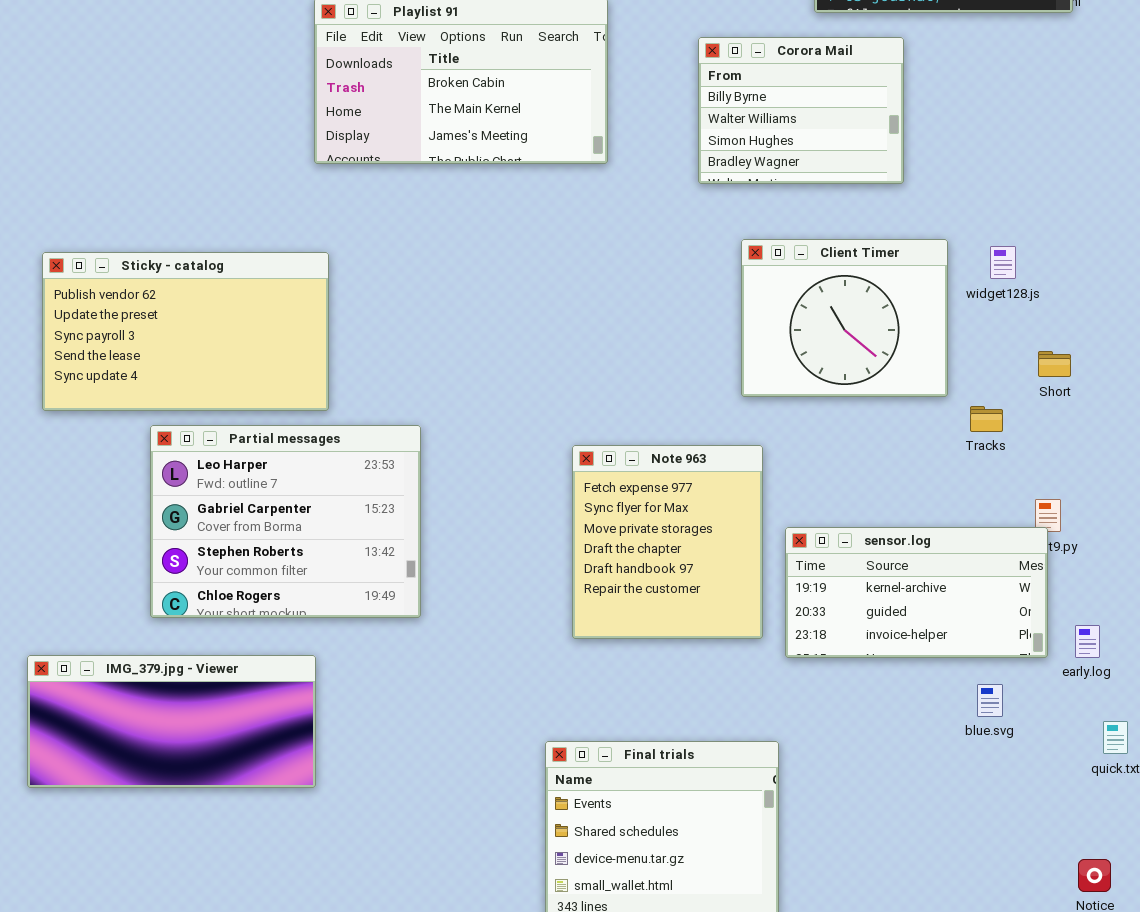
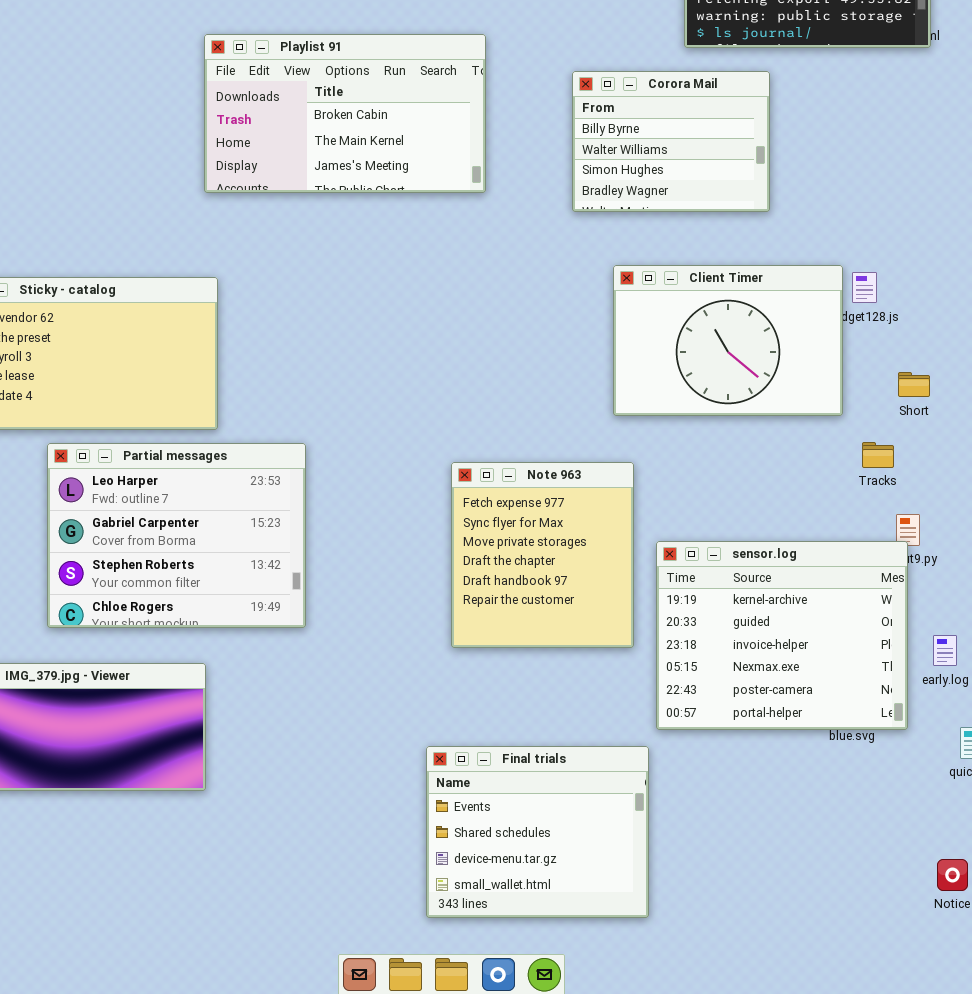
Client Timer: [741,239,948,397] -> [613,265,843,416], resized
Tracks: [970,406,1003,432] -> [862,442,894,468], moved
sensor.log: [785,527,1048,658] -> [656,541,908,730], resized

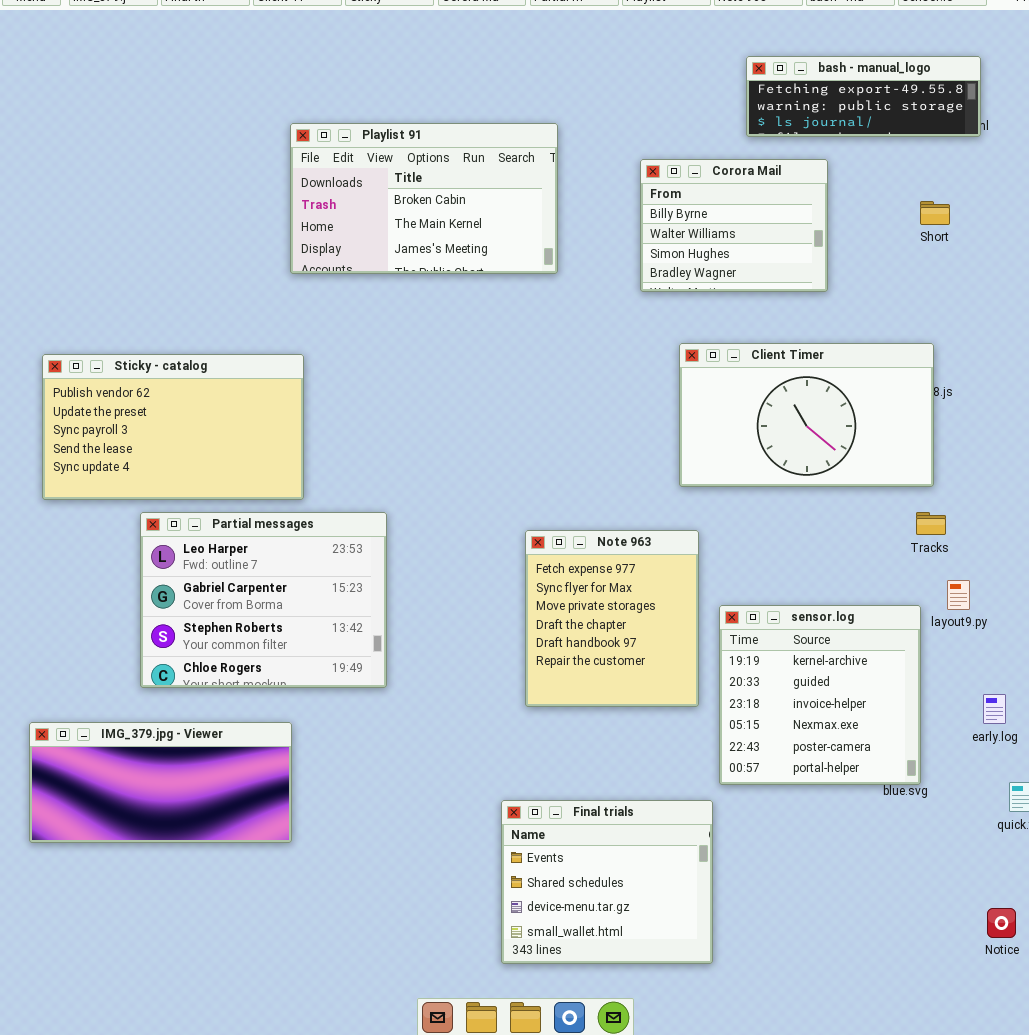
Client Timer: [613,265,843,416] -> [679,343,934,487], resized
Short: [898,372,930,397] -> [920,201,950,225], moved
sensor.log: [656,541,908,730] -> [719,605,921,785], resized

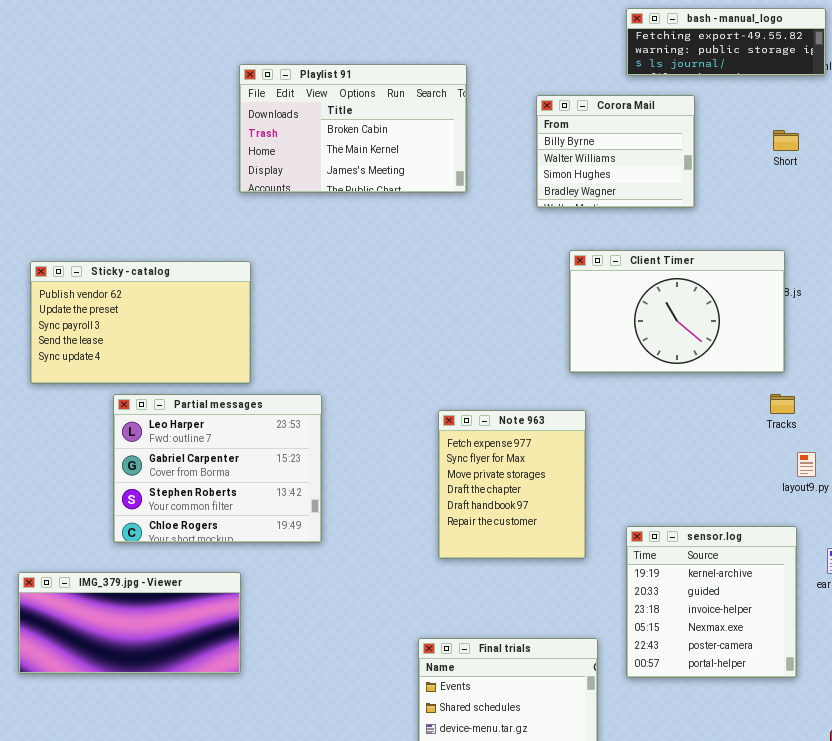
sensor.log: [719,605,921,785] -> [626,526,797,678], moved

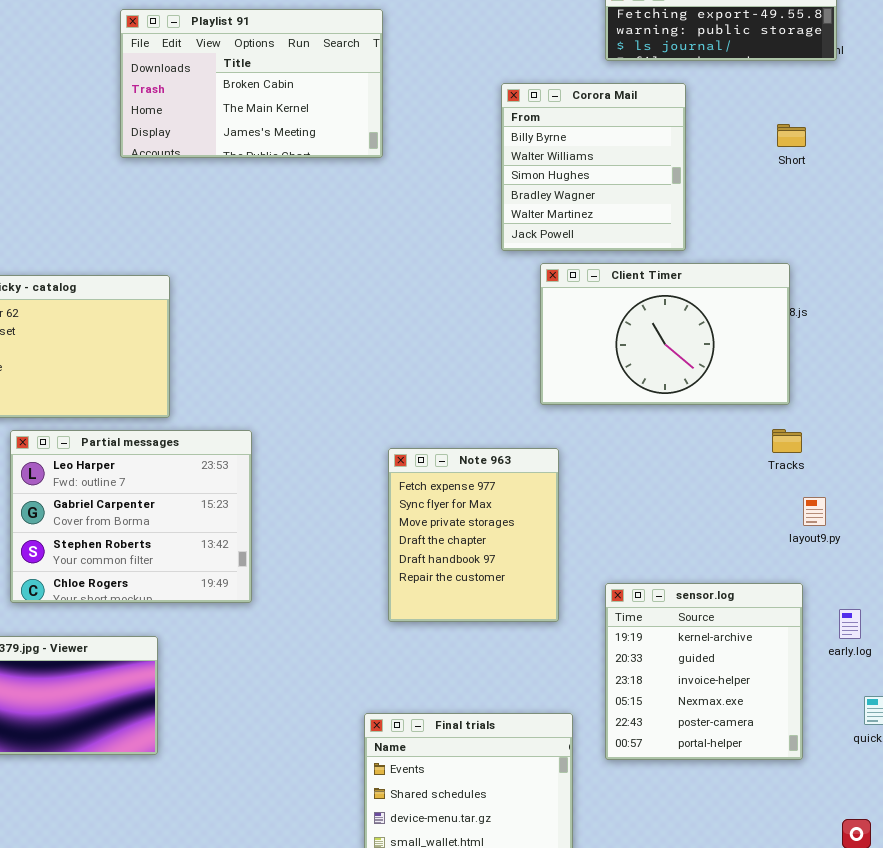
Playlist 91: [239,64,467,193] -> [120,9,383,158], moved
Corora Mail: [536,95,695,208] -> [501,83,686,251], resized

